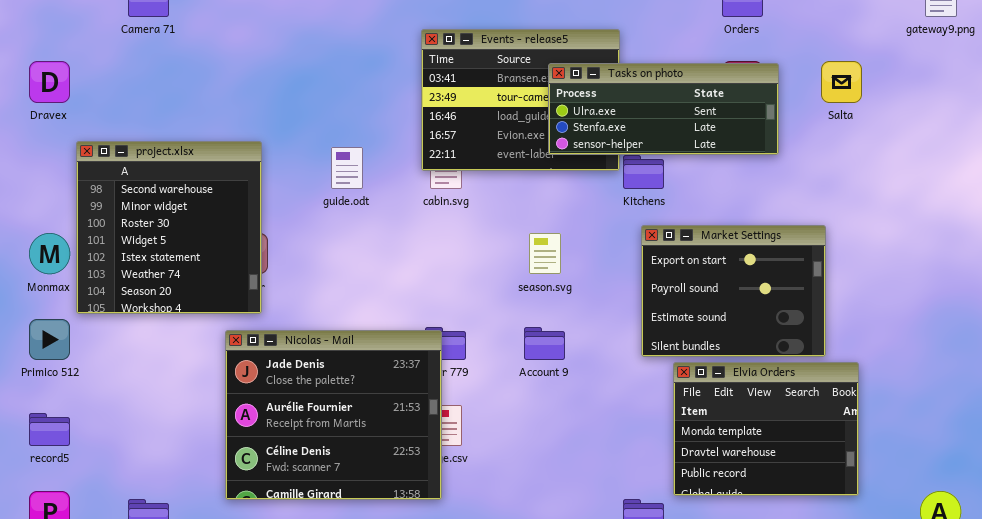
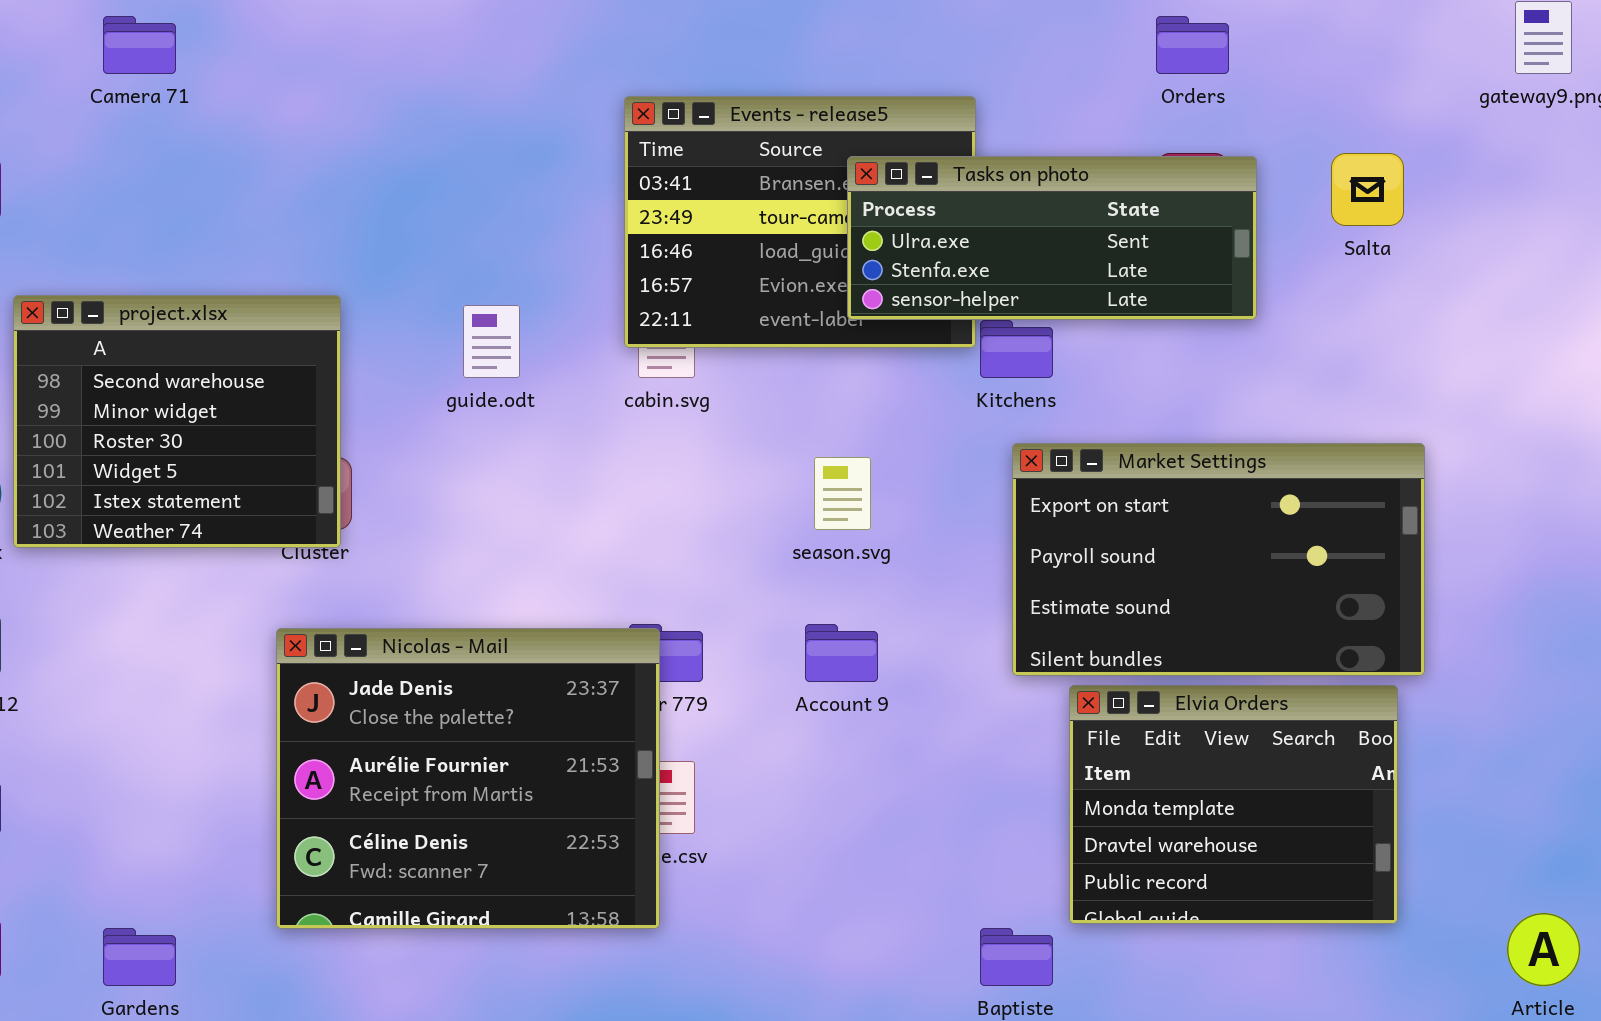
project.xlsx: [76,141,262,314] -> [13,295,341,548], resized
Market Settings: [641,225,826,357] -> [1012,443,1425,676], resized

